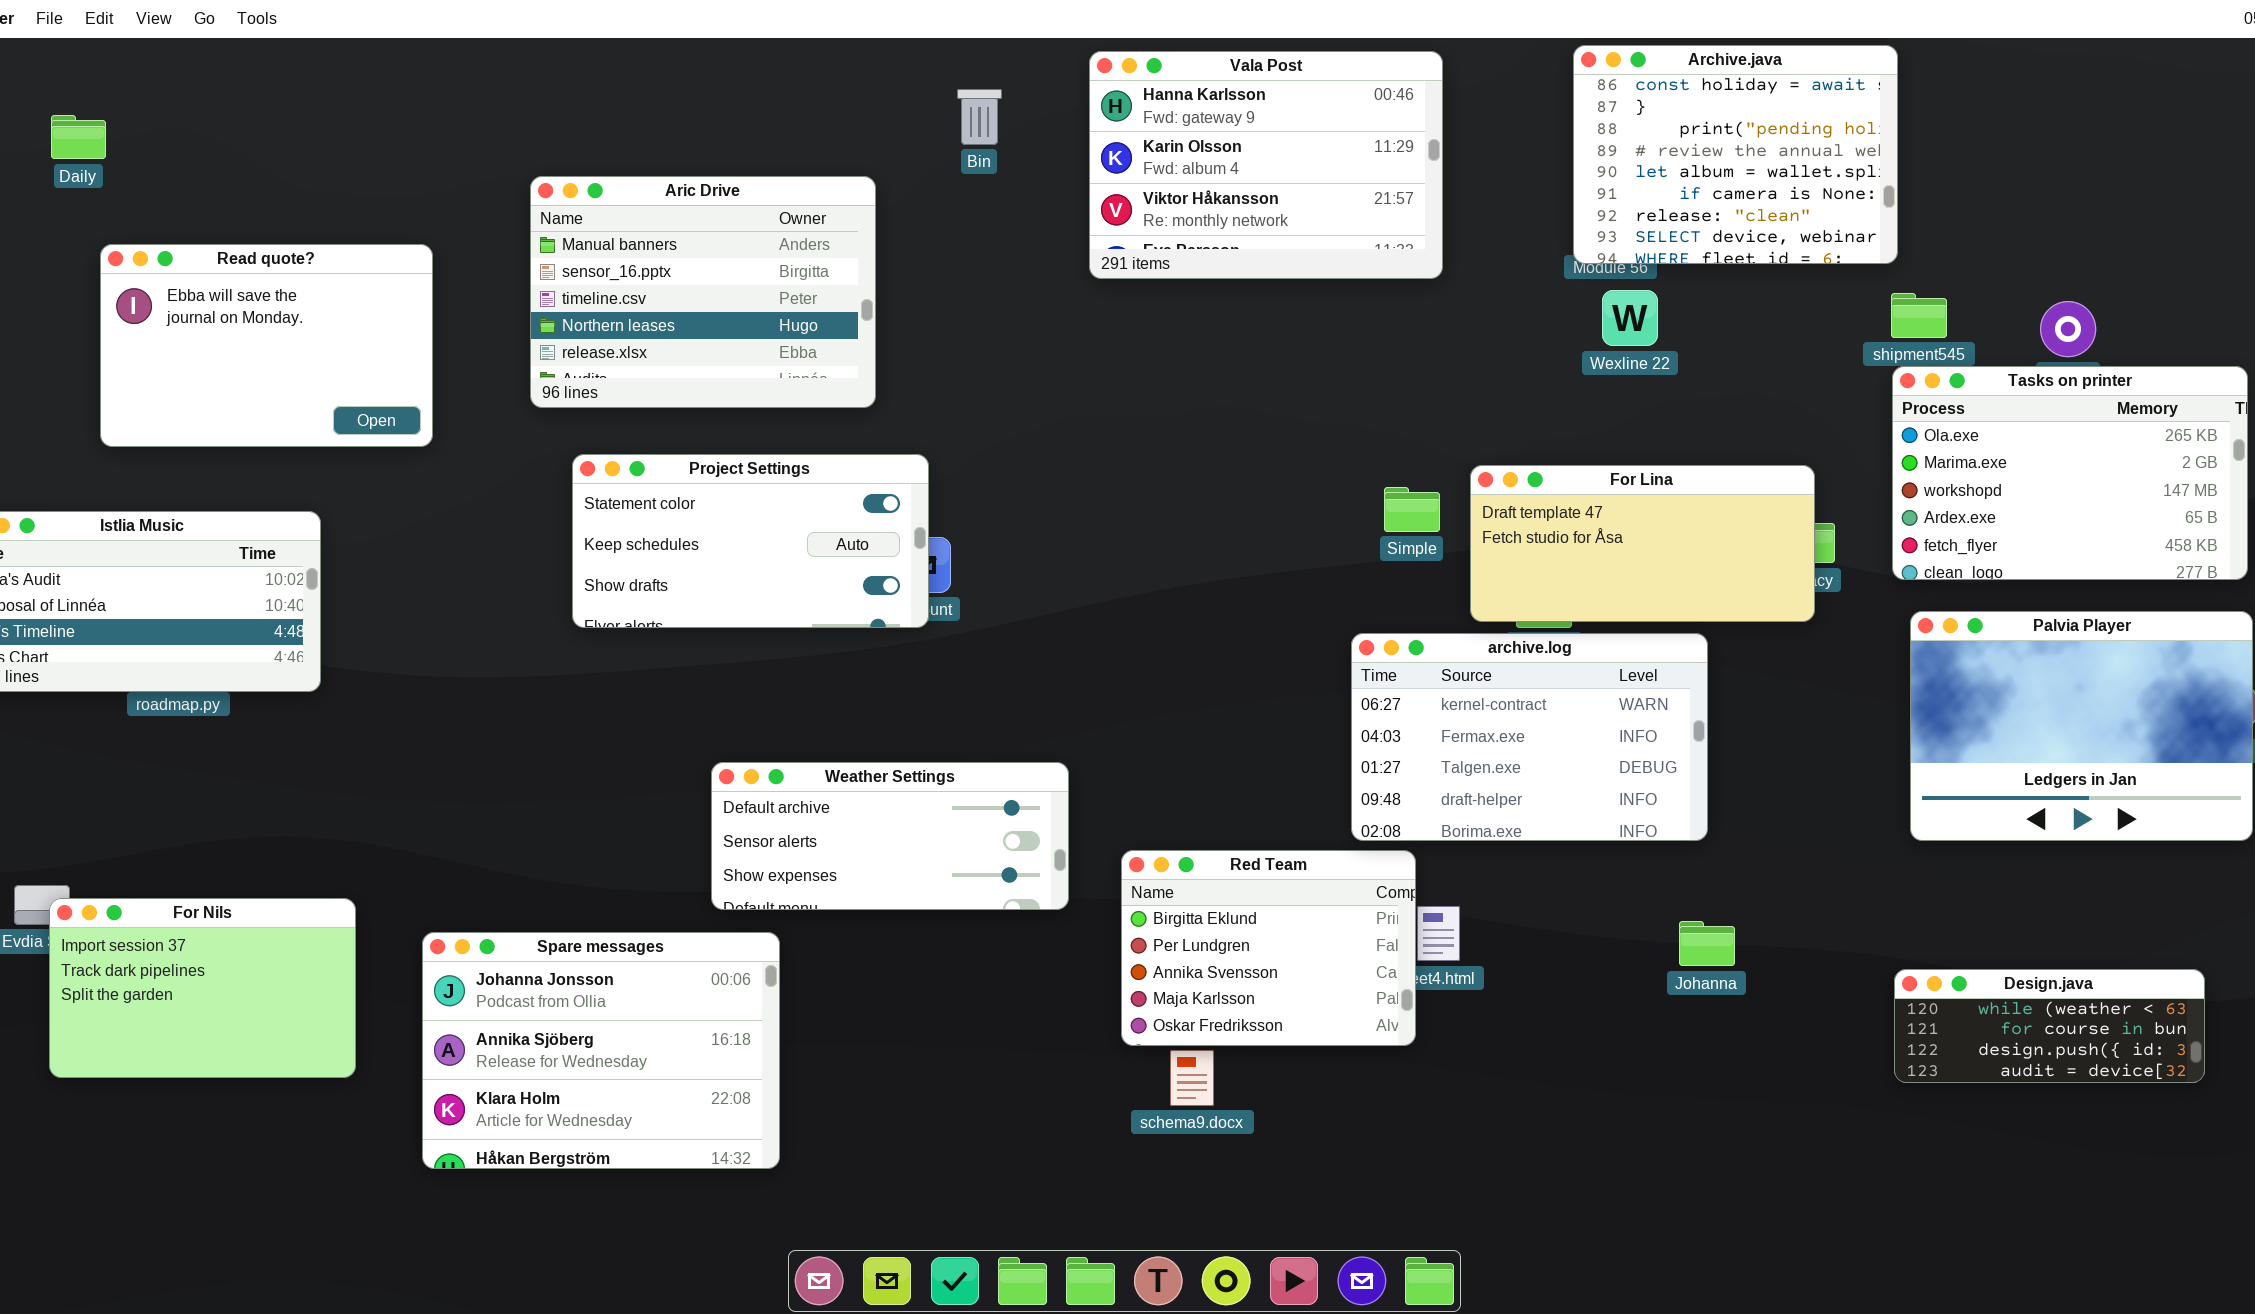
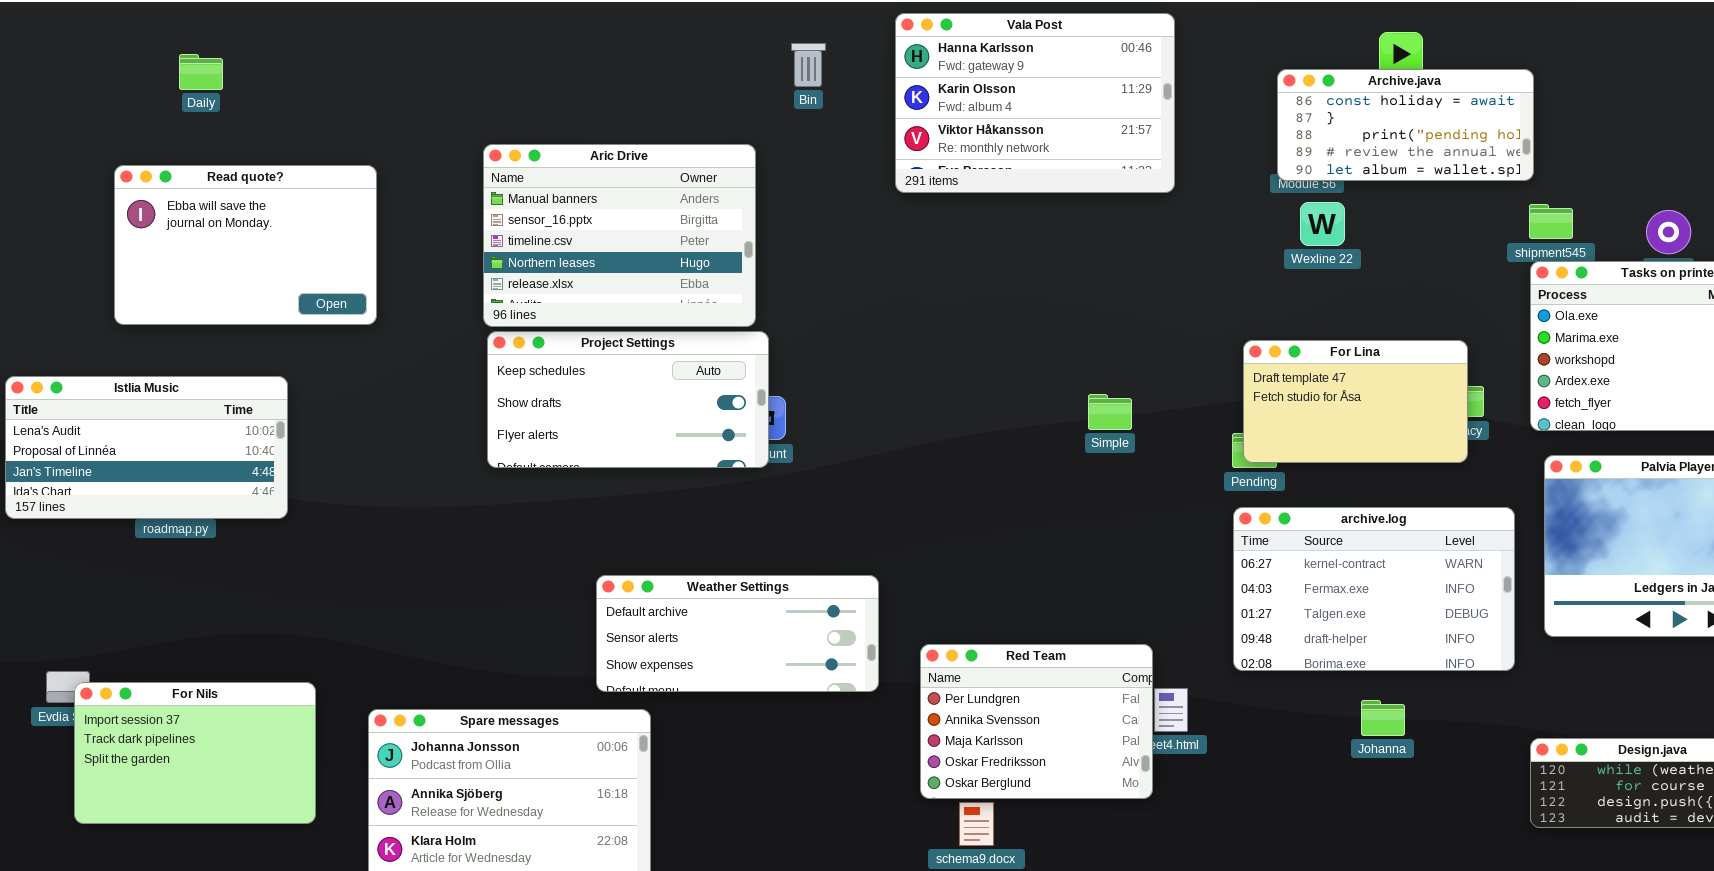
Archive.java: [1573,45,1898,264] -> [1277,69,1534,181], resized
Daily: [51,115,106,159] -> [179,54,223,90], moved
Aric Drive: [530,176,876,408] -> [483,144,756,327], moved
Project Settings: [572,454,929,628] -> [487,331,769,468], scrolled down 1 row
For Lina: [1470,465,1815,622] -> [1243,340,1468,463], resized
Simple: [1384,487,1440,532] -> [1088,394,1132,430], moved
archive.log: [1351,633,1708,841] -> [1233,507,1515,671], moved
Red Team: [1121,850,1416,1046] -> [920,644,1153,799], scrolled down 1 row

